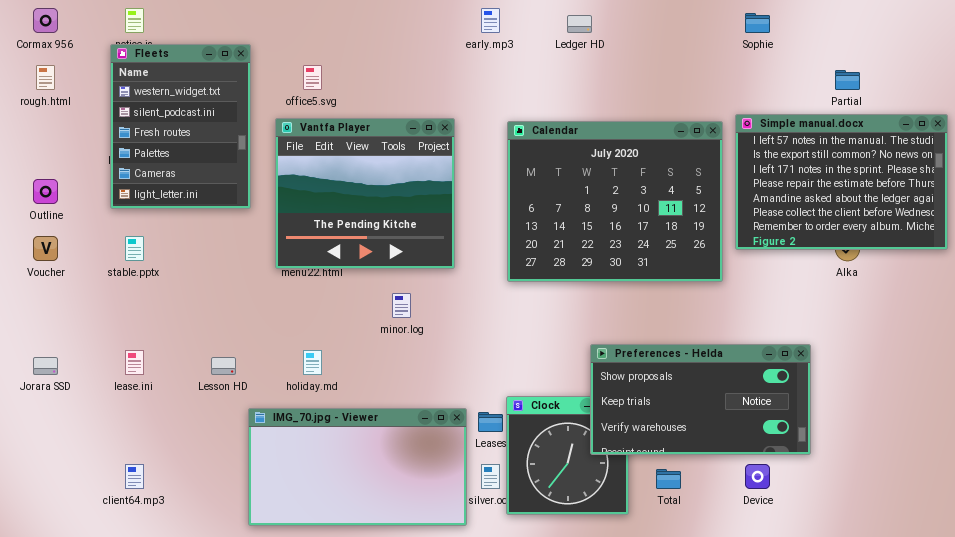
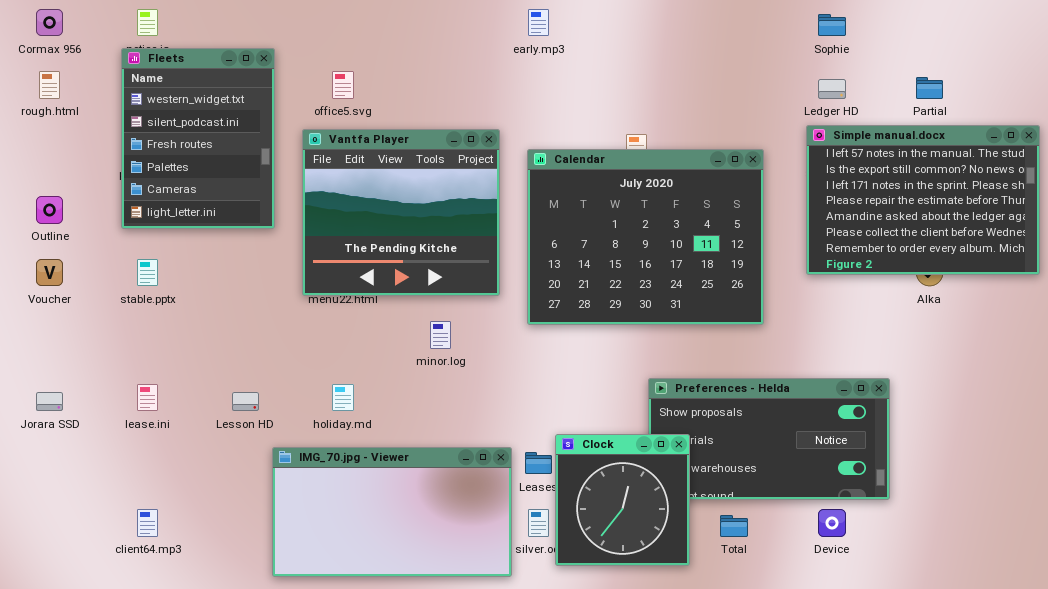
Ledger HD: [567,15,592,33] -> [818,79,846,99], moved
Calendar: [507,121,723,282] -> [527,149,764,325], moved
Clock: [506,396,629,515] -> [555,434,690,566], raised

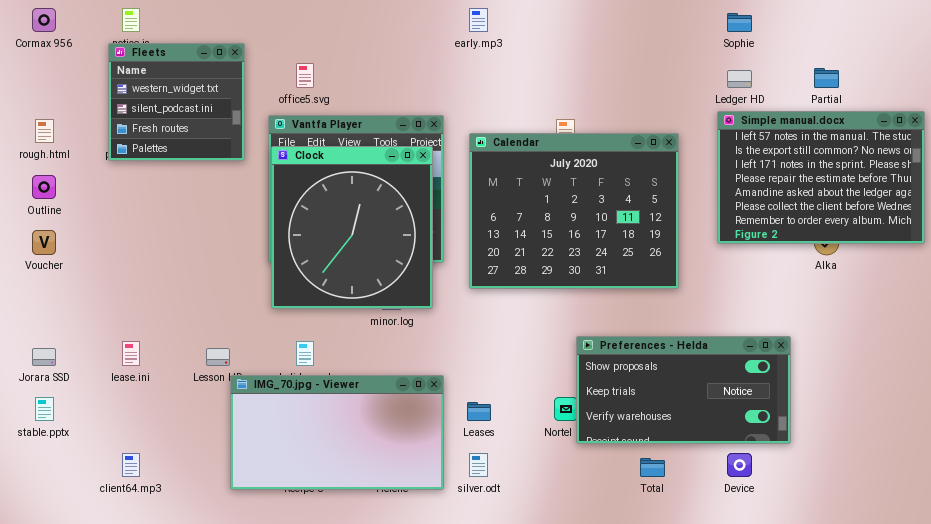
Fleets: [121,48,275,229] -> [108,43,245,161], resized
rough.html: [39,71,60,99] -> [35,119,54,143], moved
stable.pptx: [137,259,158,286] -> [35,397,54,421], moved
Clock: [555,434,690,566] -> [271,146,433,309], moved, resized
IMG_70.jpg - Viewer: [272,447,512,577] -> [230,375,444,490], moved

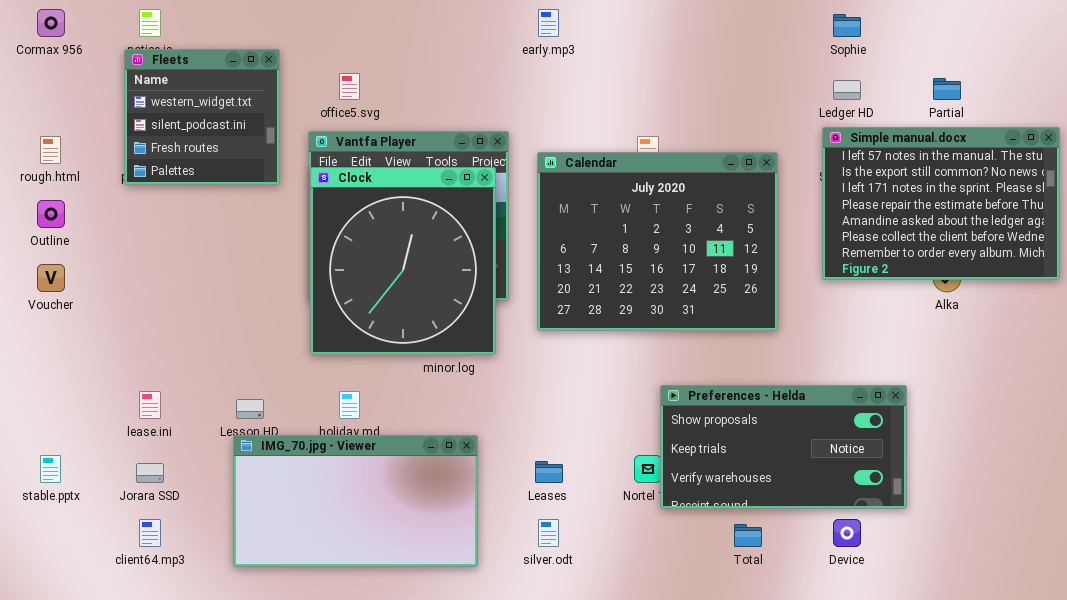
Jorara SSD: [32,348,56,366] -> [136,463,164,483], moved
IMG_70.jpg - Viewer: [230,375,444,490] -> [233,435,478,567], moved

